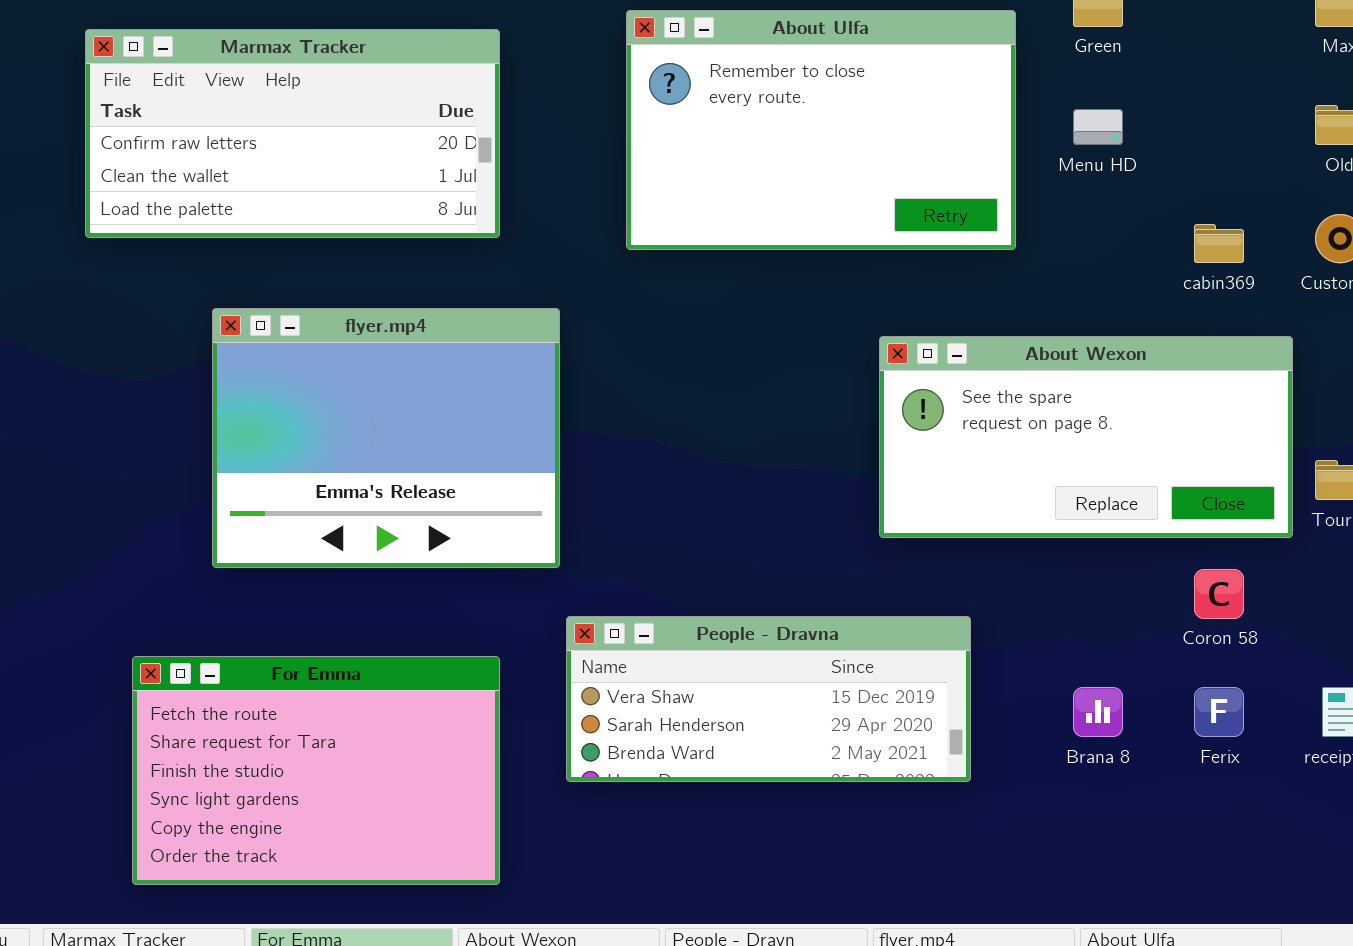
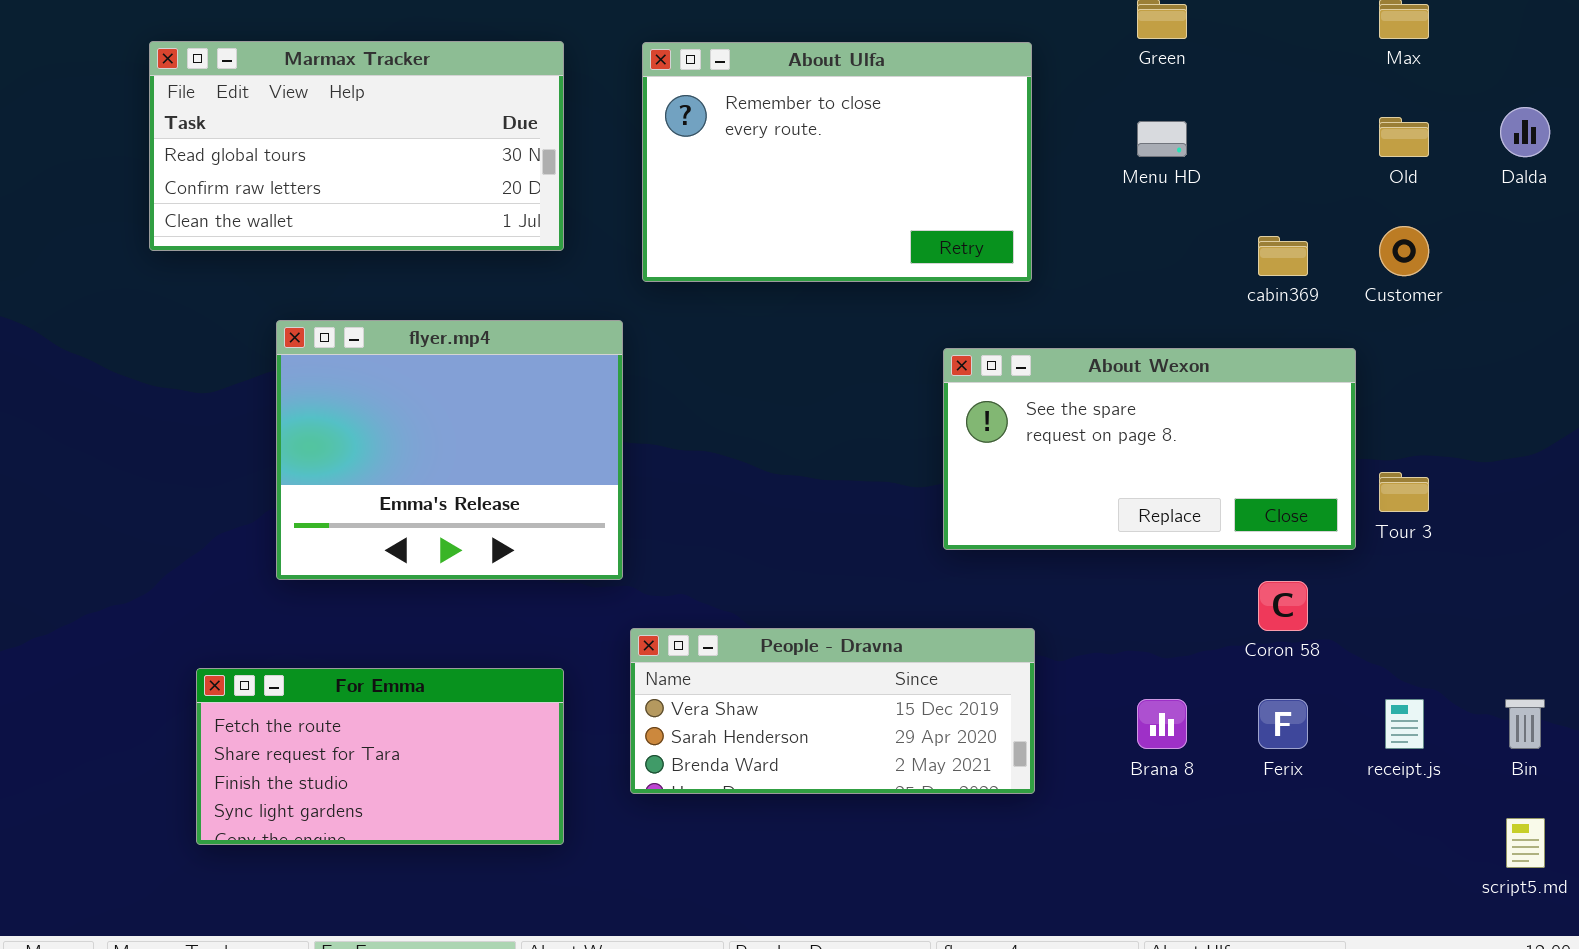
About Ulfa: [626,10,1016,250] -> [642,42,1032,282], moved
Marmax Tracker: [85,29,500,238] -> [149,41,564,251], scrolled up 1 row
For Emma: [132,656,500,885] -> [196,668,564,845], resized

